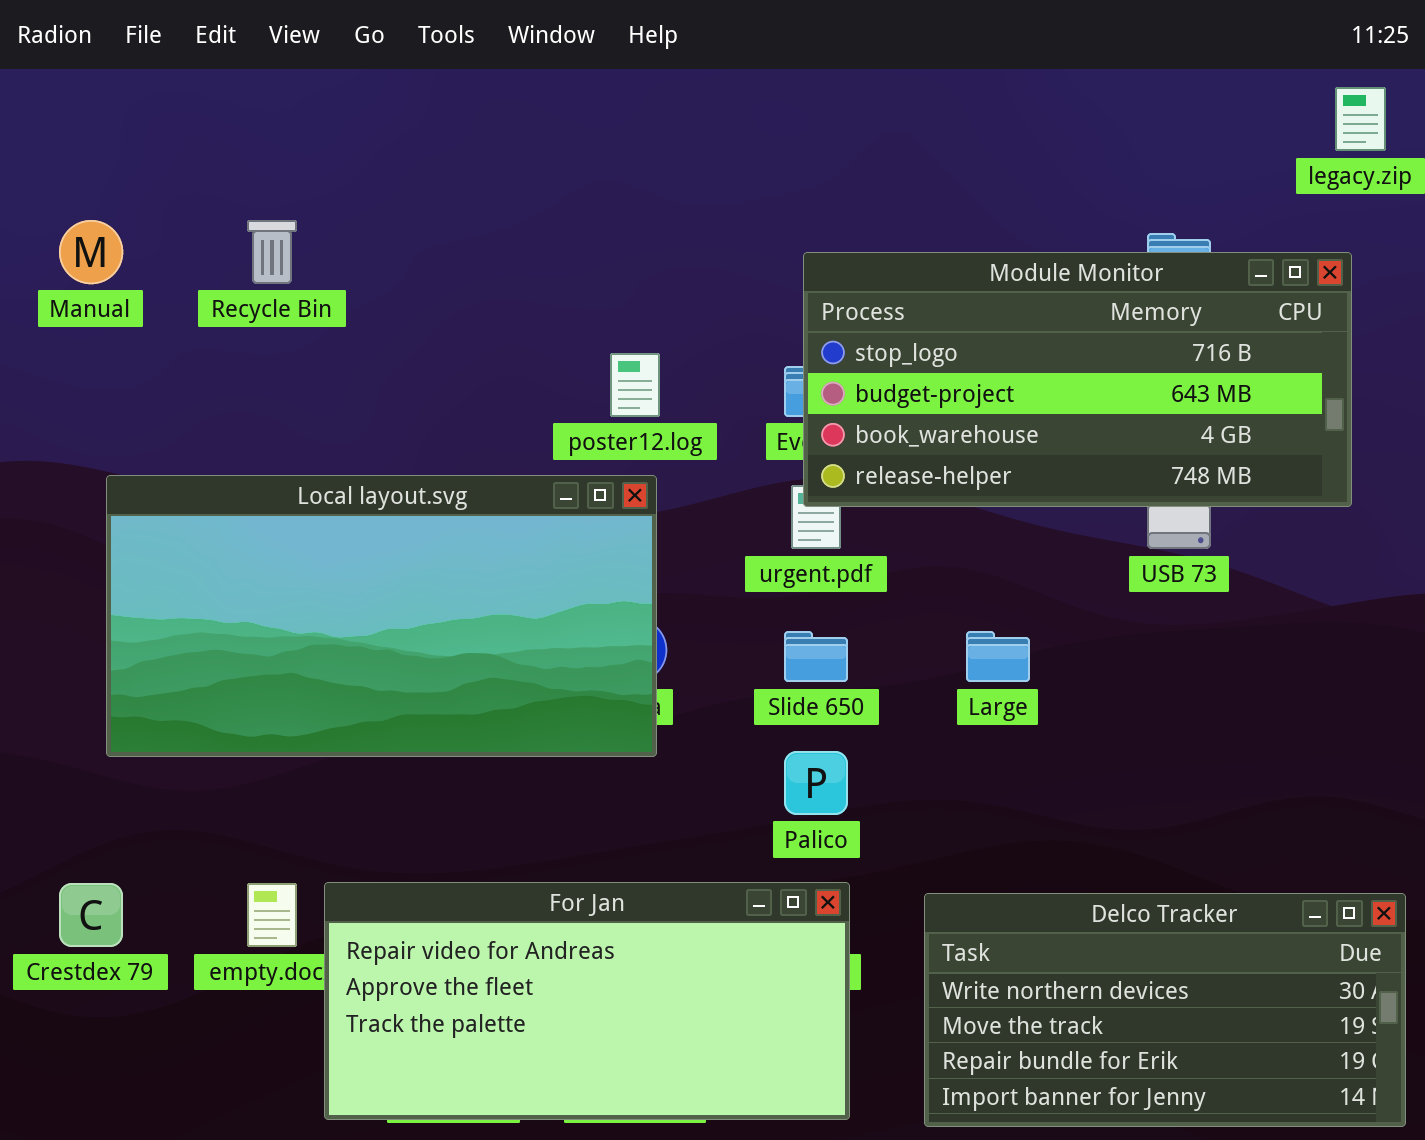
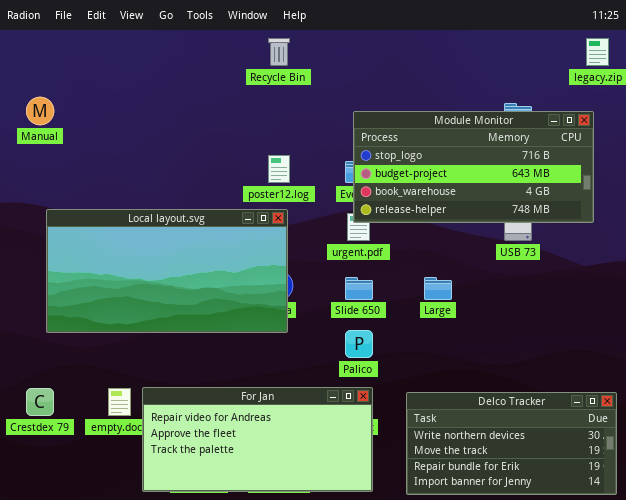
Recycle Bin: [247,220,297,284] -> [268,38,290,66], moved

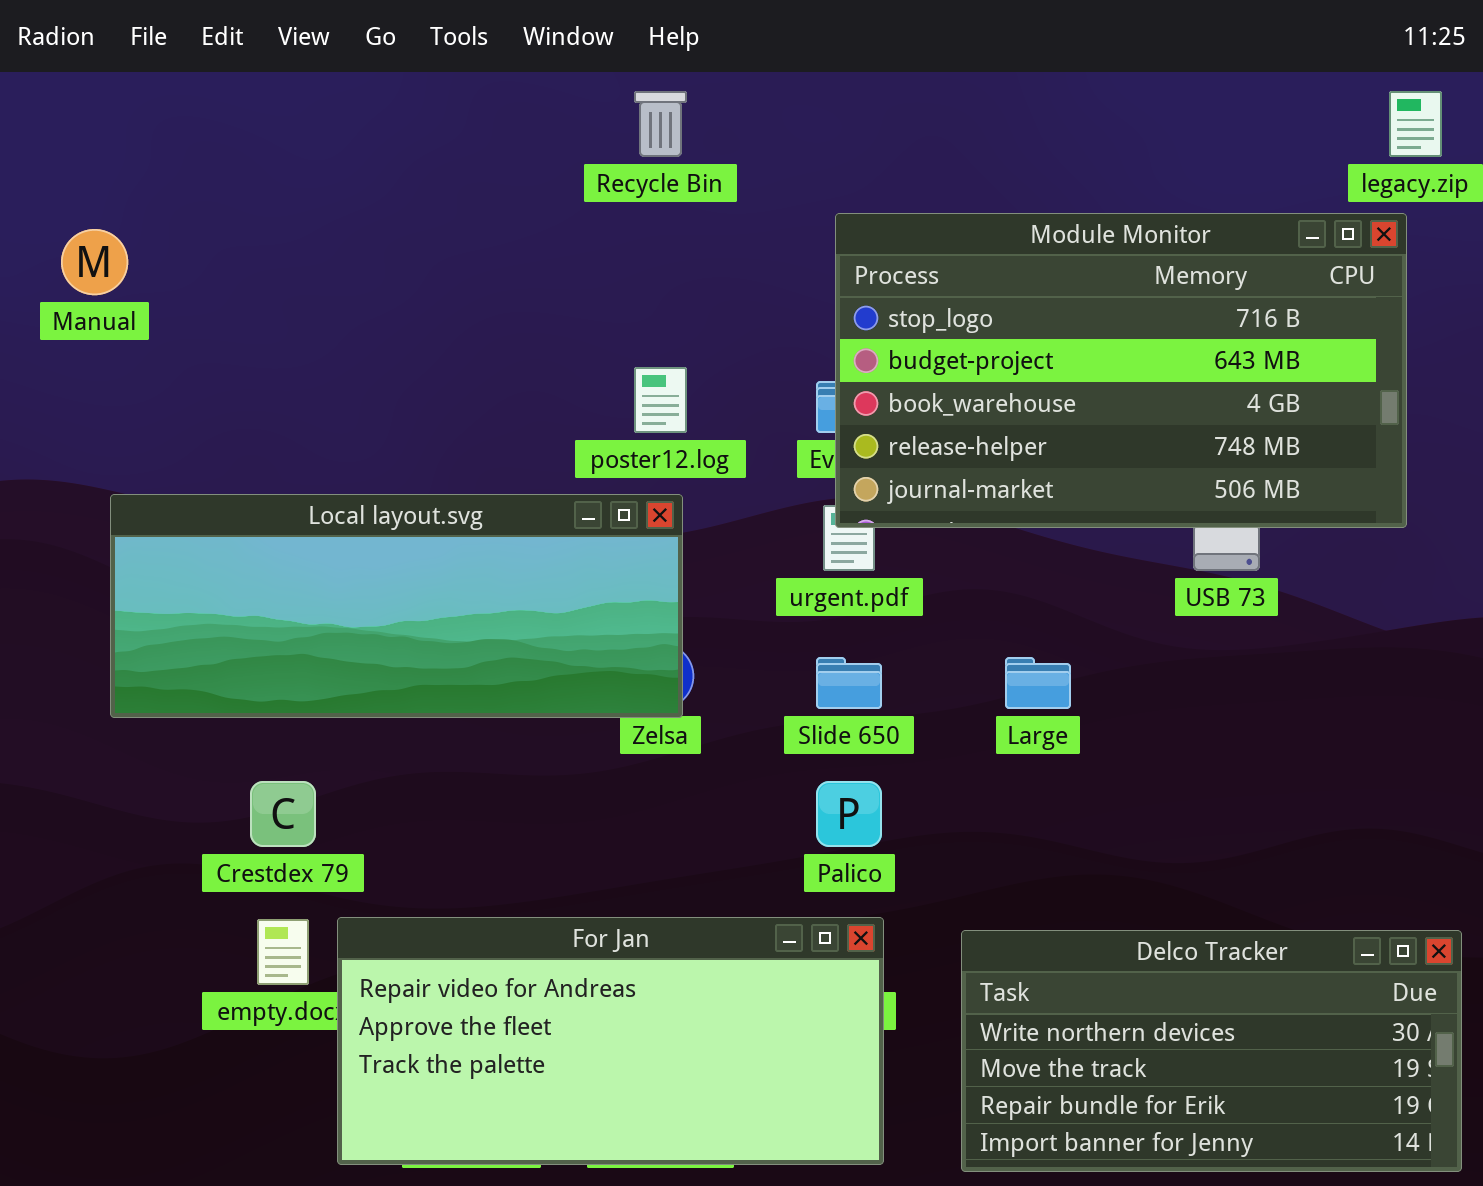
Module Monitor: [353,111,594,223] -> [835,213,1407,528], resized
Local layout.svg: [46,209,288,333] -> [110,494,683,718], resized
Crestdex 79: [26,388,54,416] -> [250,781,316,847], moved

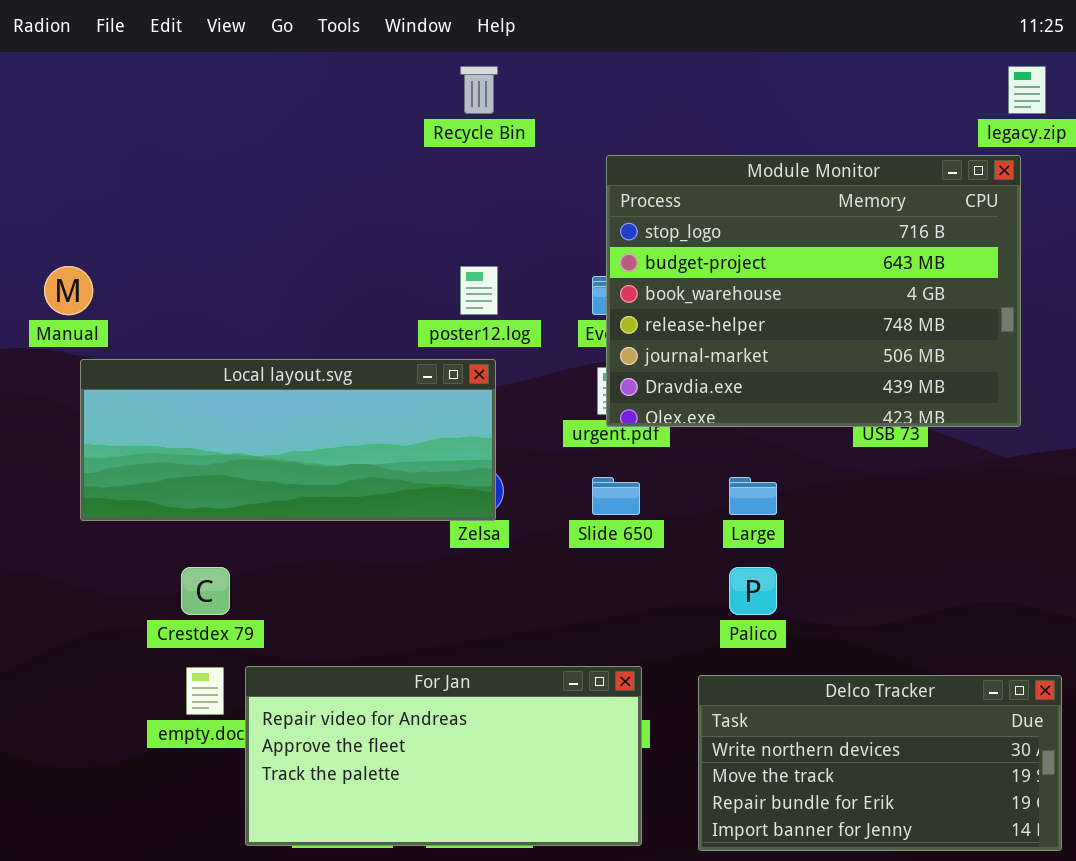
Module Monitor: [835,213,1407,528] -> [606,155,1021,427], resized
Manual: [61,229,128,295] -> [44,266,93,315], moved
Palico: [816,781,882,847] -> [729,567,777,615], moved

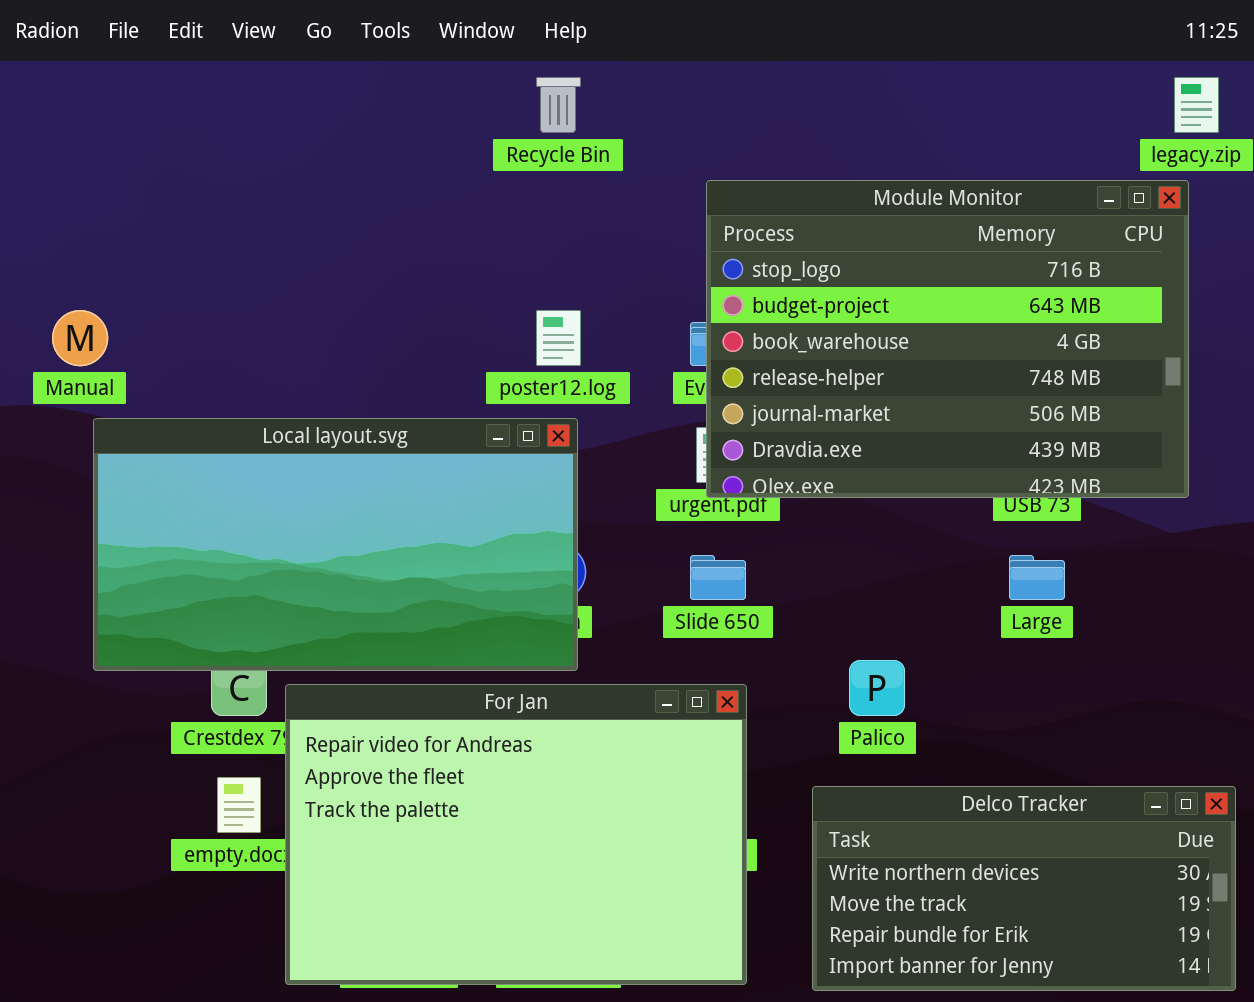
Local layout.svg: [80,359,496,521] -> [93,418,578,671], resized
Large: [729,477,777,515] -> [1009,555,1065,600], moved
For Jan: [245,666,642,846] -> [285,684,747,985], resized

